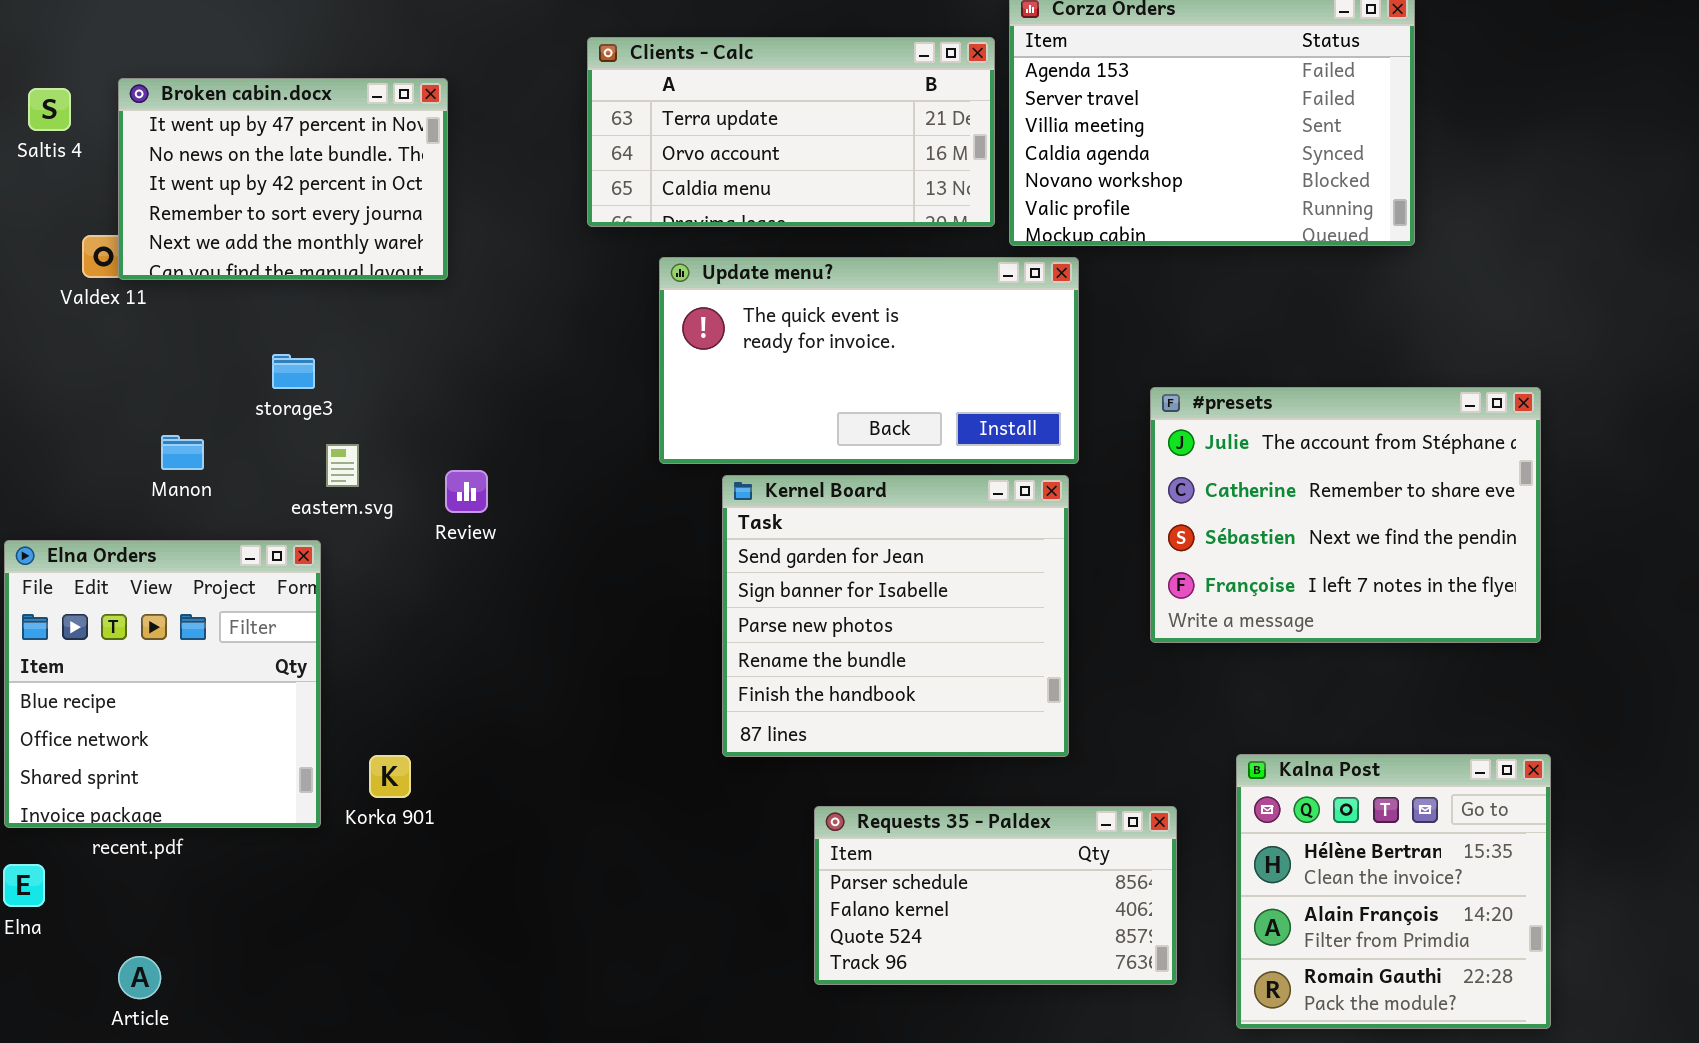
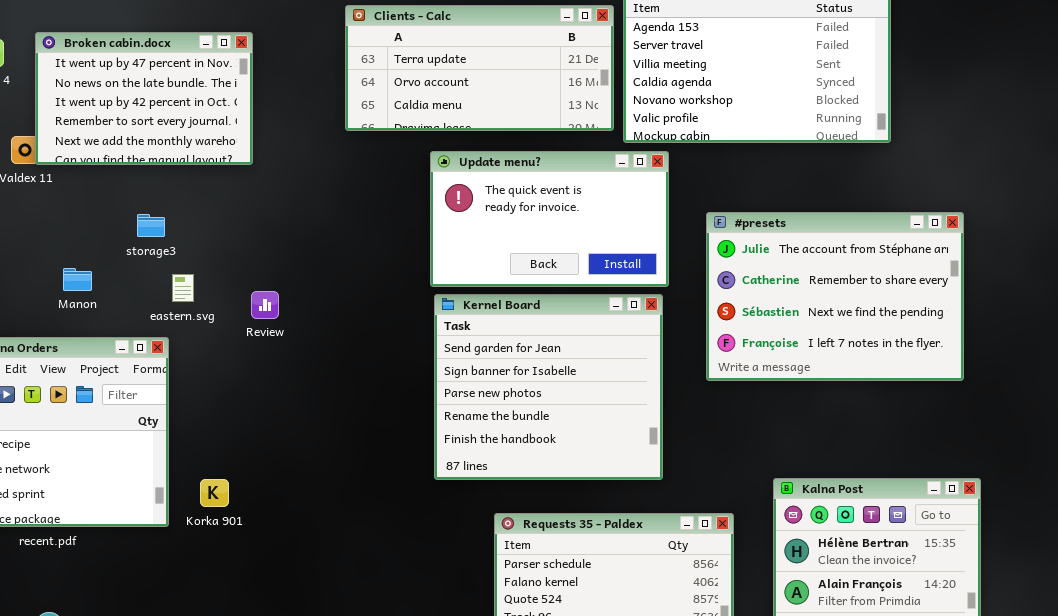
Update menu?: [659,257,1079,464] -> [430,151,669,287], resized
#presets: [1150,387,1541,643] -> [706,212,964,381], moved

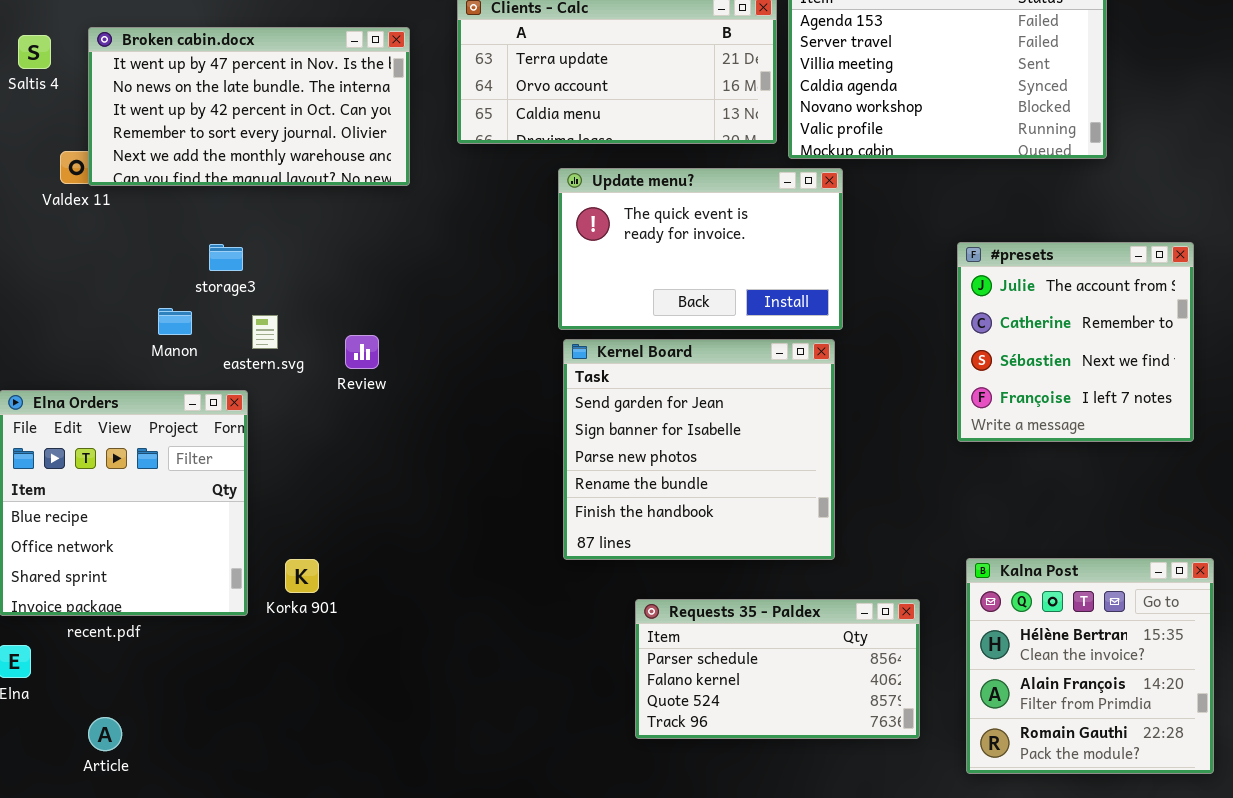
Broken cabin.docx: [35,32,253,165] -> [88,27,410,186], resized
#presets: [706,212,964,381] -> [957,242,1194,442], resized
Manon: [63,268,92,291] -> [158,308,192,335], moved

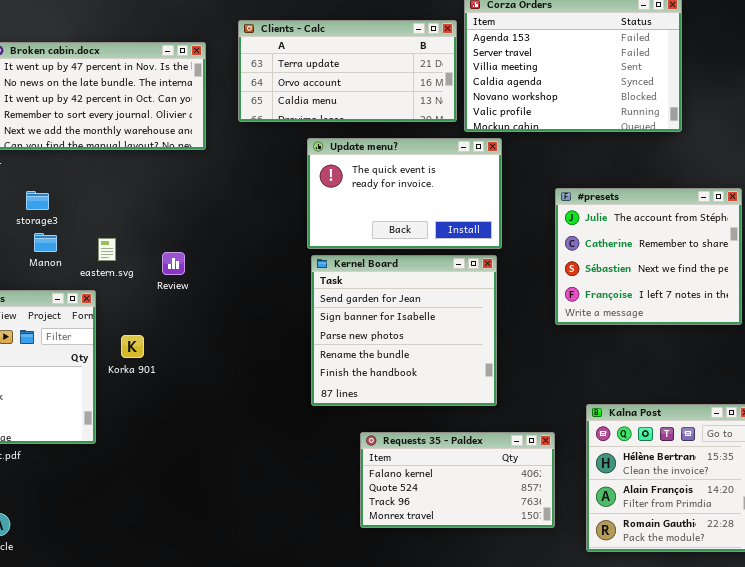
#presets: [957,242,1194,442] -> [555,188,742,325], resized
storage3: [209,244,243,271] -> [26,191,49,210], moved
Korka 901: [285,559,319,593] -> [121,335,144,358], moved
Requests 35 - Paldex: [635,599,920,739] -> [360,432,555,528], scrolled down 1 row

